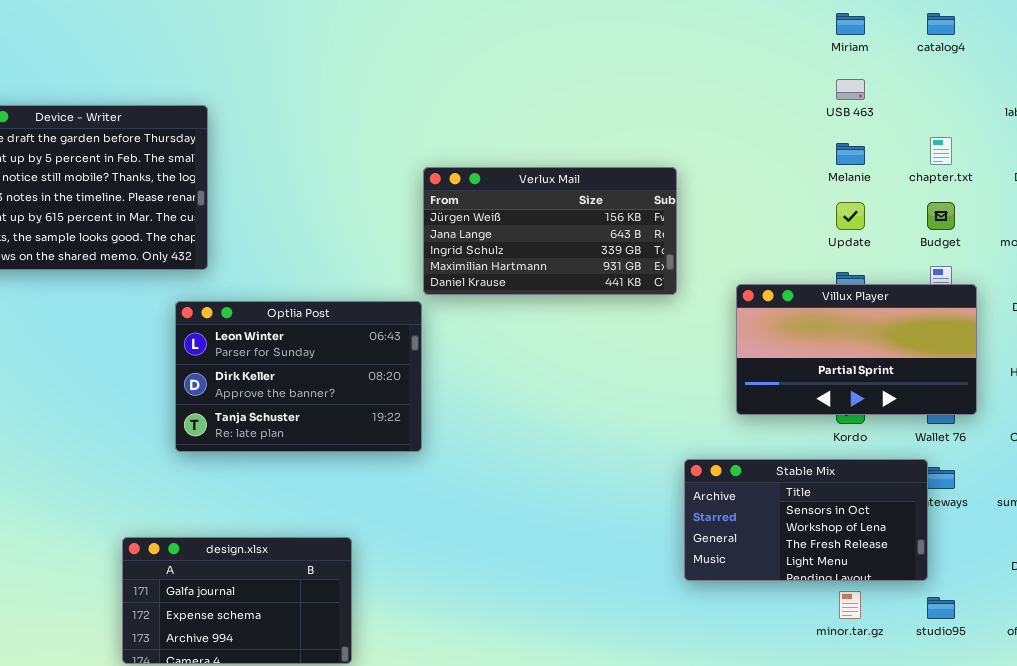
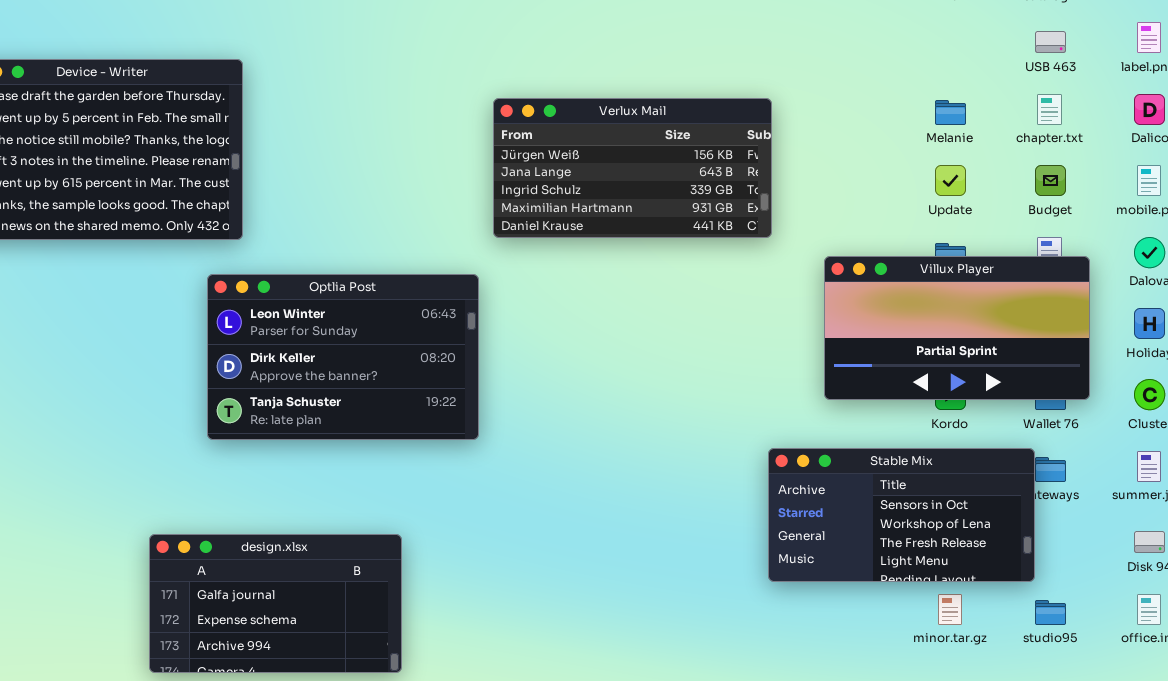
USB 463: [836,79,865,100] -> [1035,31,1066,53], moved
Verlux Mail: [423,167,677,295] -> [493,98,772,238], moved

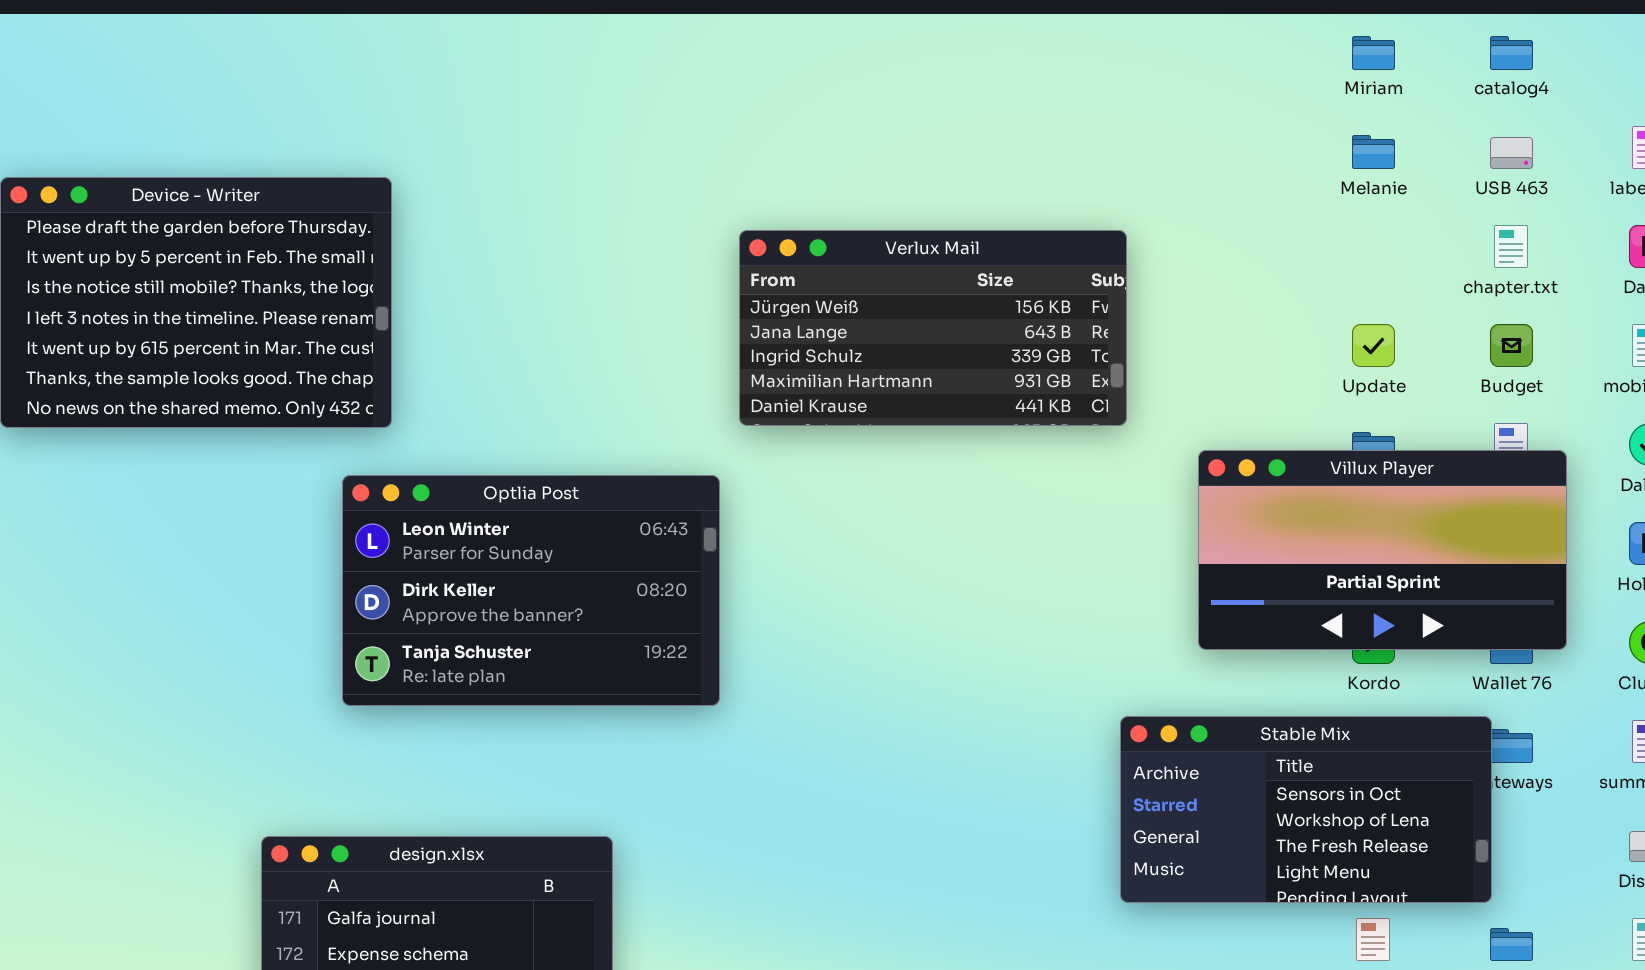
Melanie: [935,100,966,125] -> [1352,135,1395,169], moved

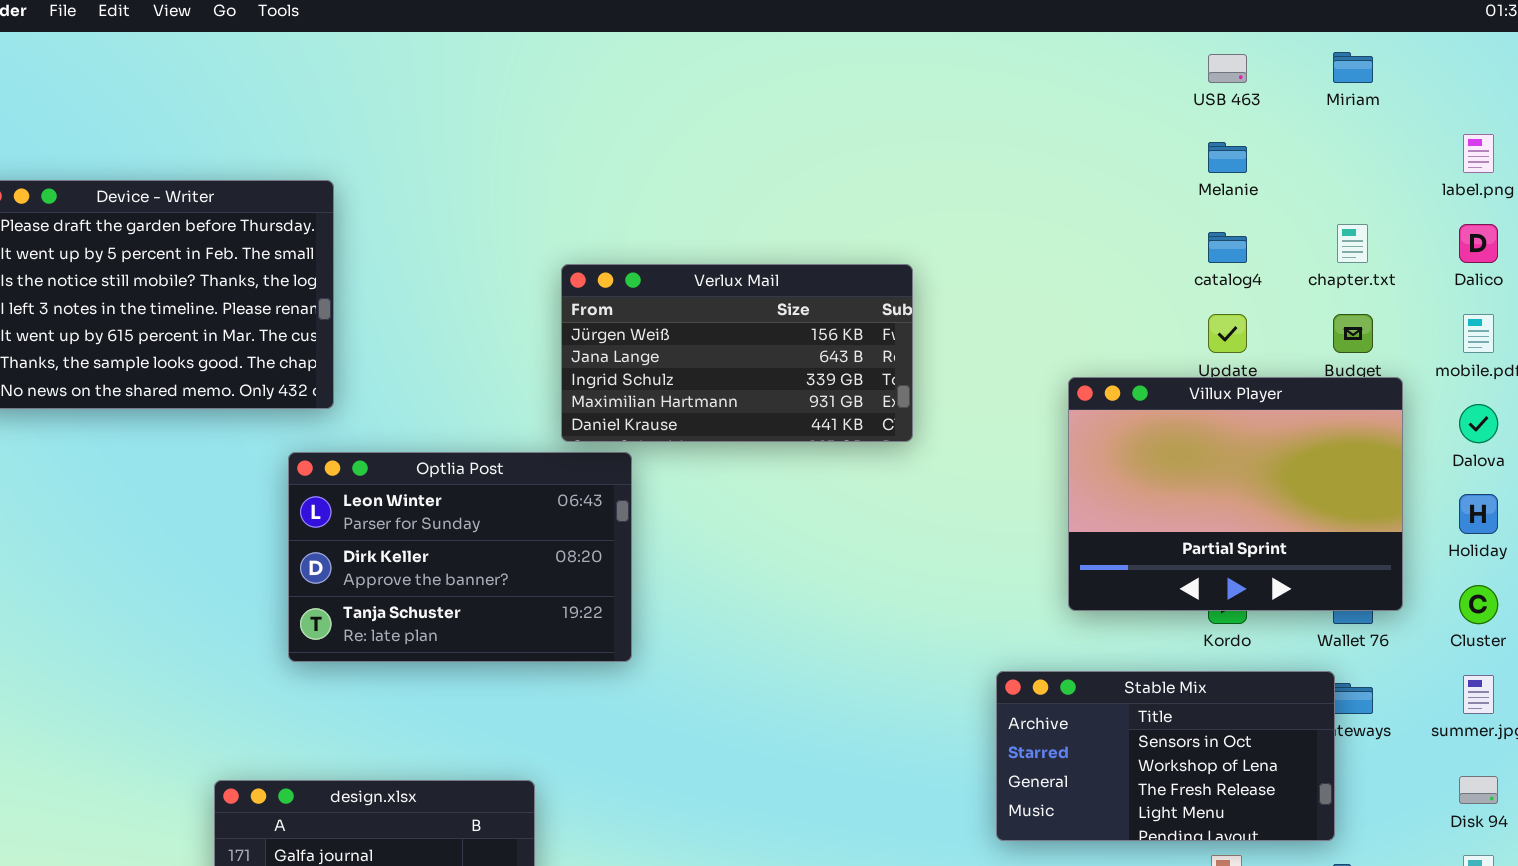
Miriam: [1352,36,1395,70] -> [1333,52,1373,83], moved
catalog4: [1490,36,1533,70] -> [1208,232,1247,263], moved
USB 463: [1490,137,1533,169] -> [1208,54,1247,83], moved
Verlux Mail: [739,230,1127,426] -> [561,264,913,442], moved
Villux Player: [1198,450,1567,650] -> [1068,377,1403,611], resized

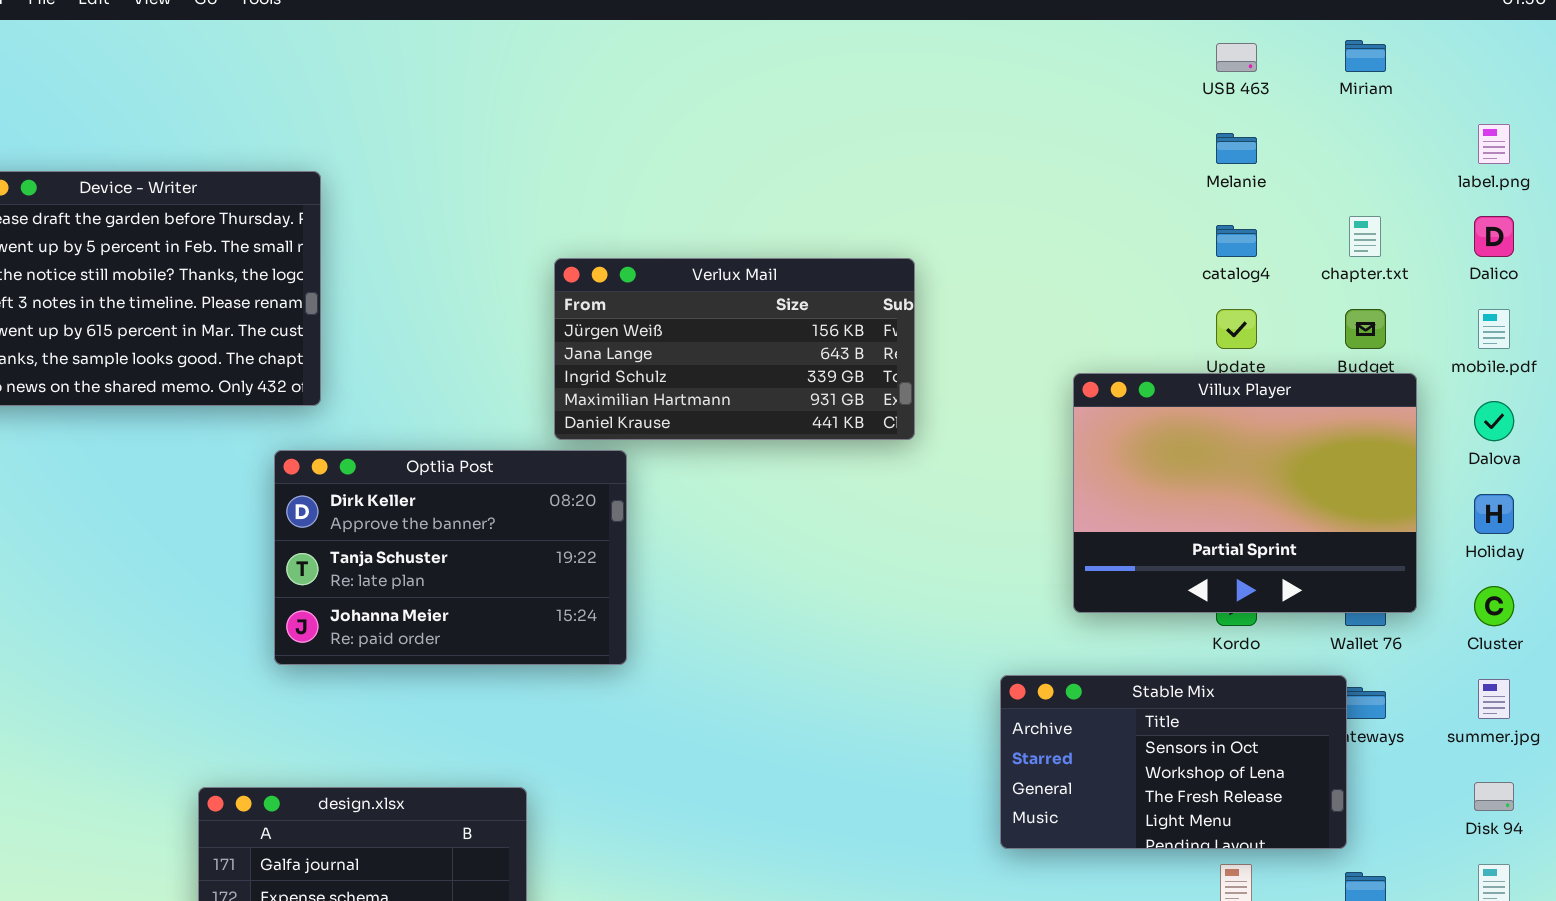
Optlia Post: [288,452,632,662] -> [274,450,627,665], scrolled down 1 row

